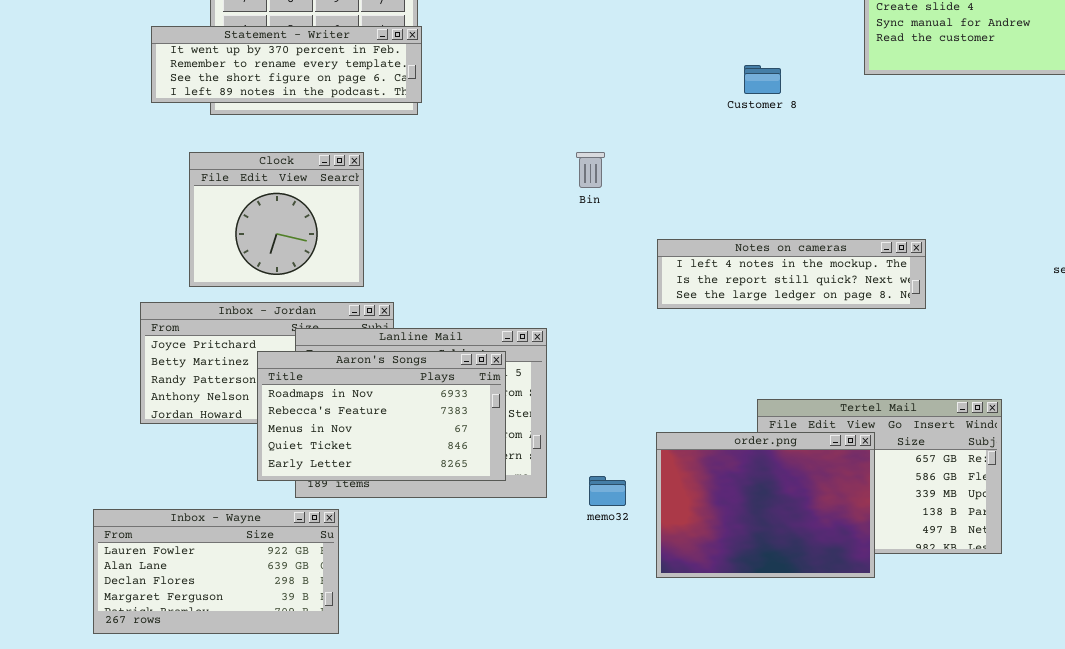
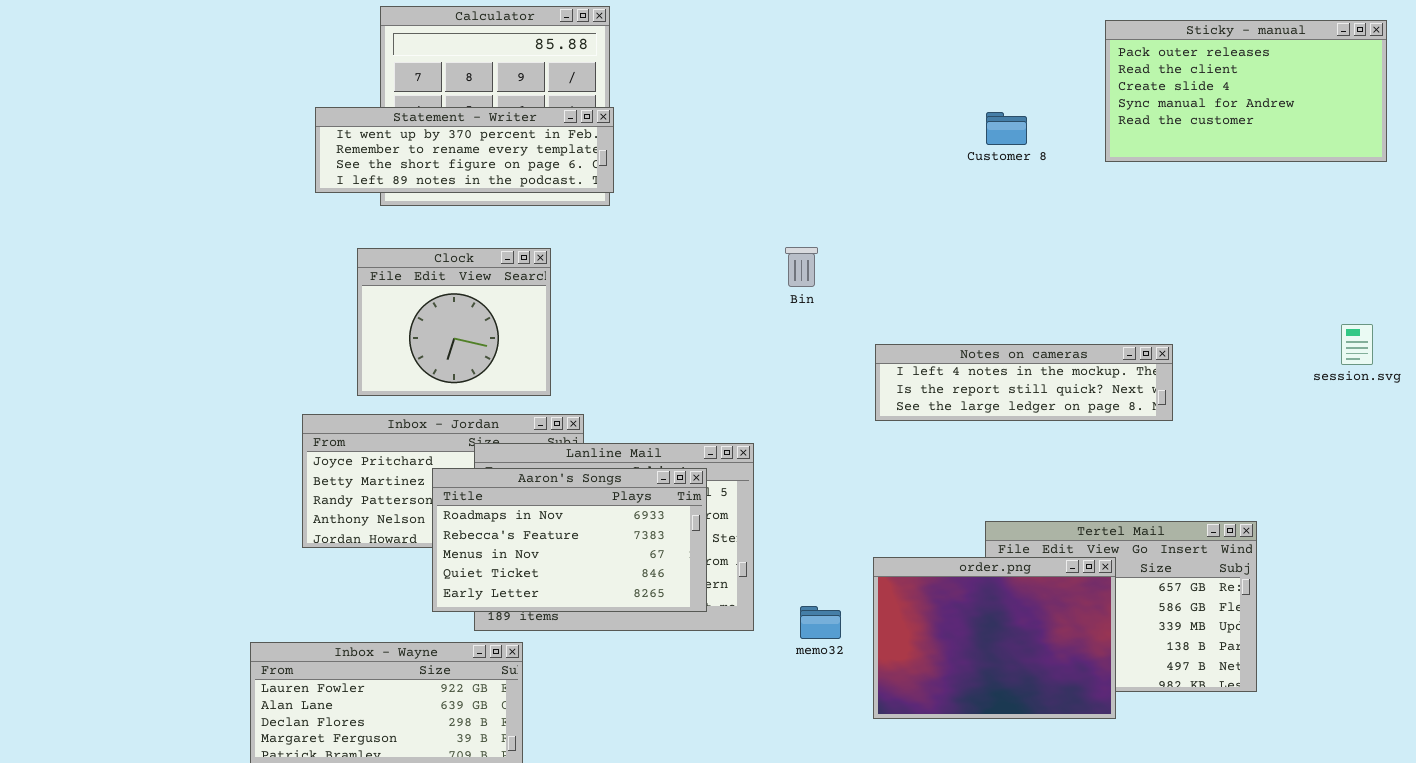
Customer 8: [744,65,781,94] -> [986,112,1027,145], moved

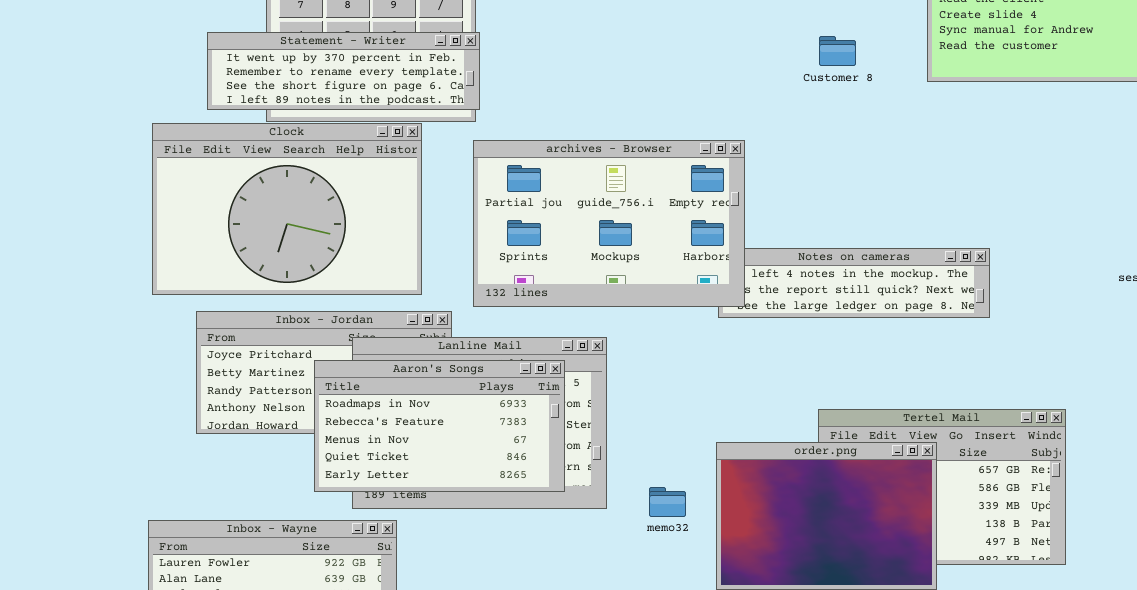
archives - Browser: none -> [473,140,745,307], opened
Clock: [357,248,551,396] -> [152,123,422,295], resized

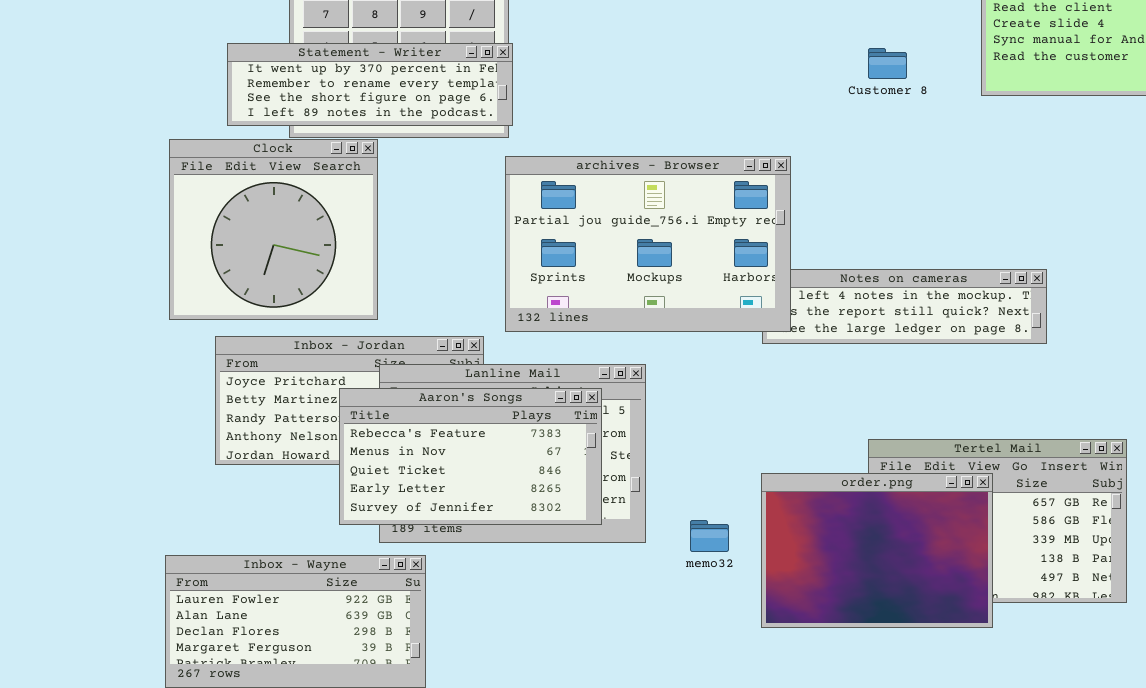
Clock: [152,123,422,295] -> [169,139,378,320], resized
Aaron's Songs: [314,360,565,492] -> [339,388,602,525], scrolled down 1 row

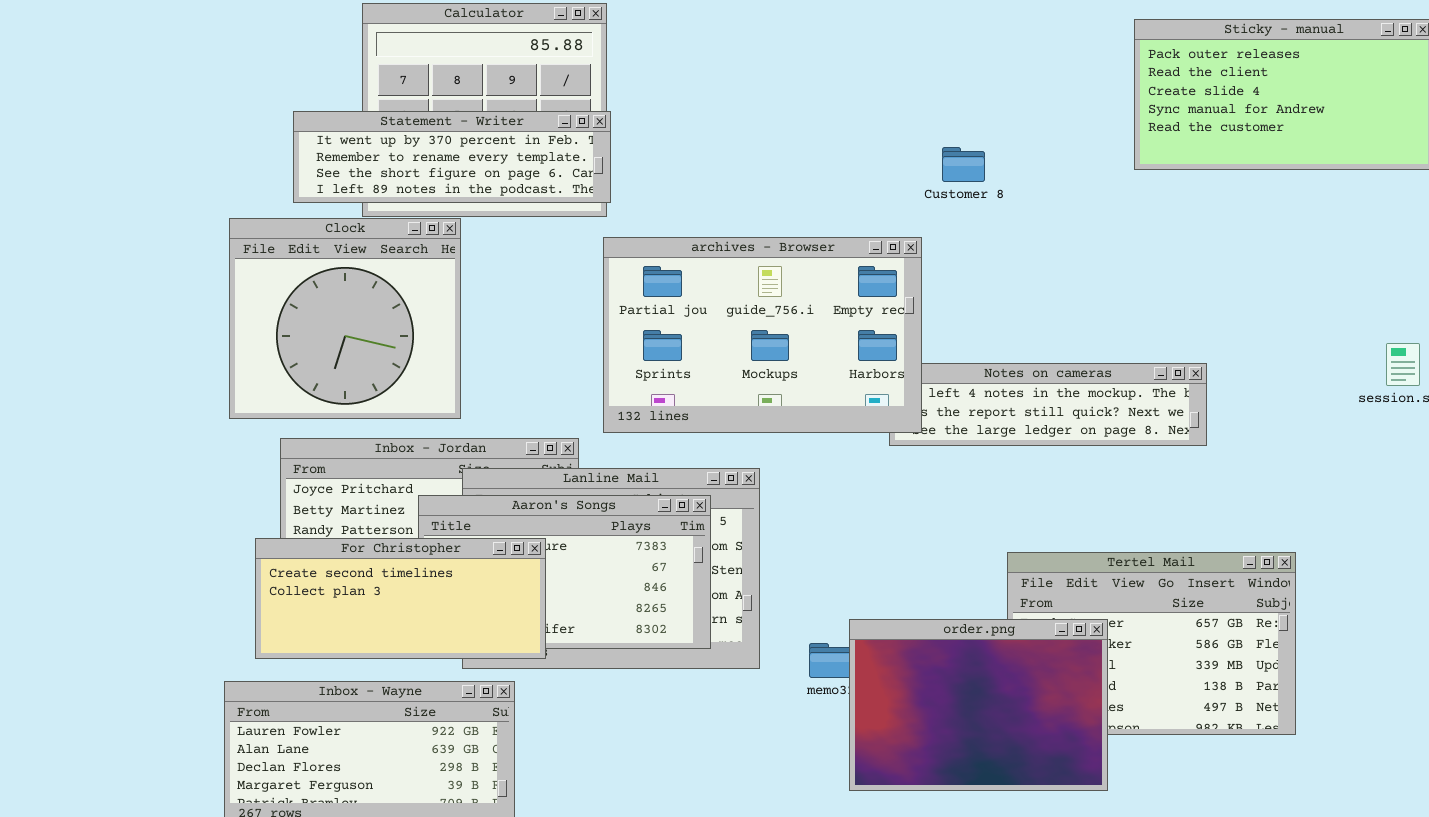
Customer 8: [868,48,907,79] -> [942,147,985,182], moved
For Christopher: none -> [255,538,546,659], opened
order.png: [761,473,993,628] -> [849,619,1108,791], moved

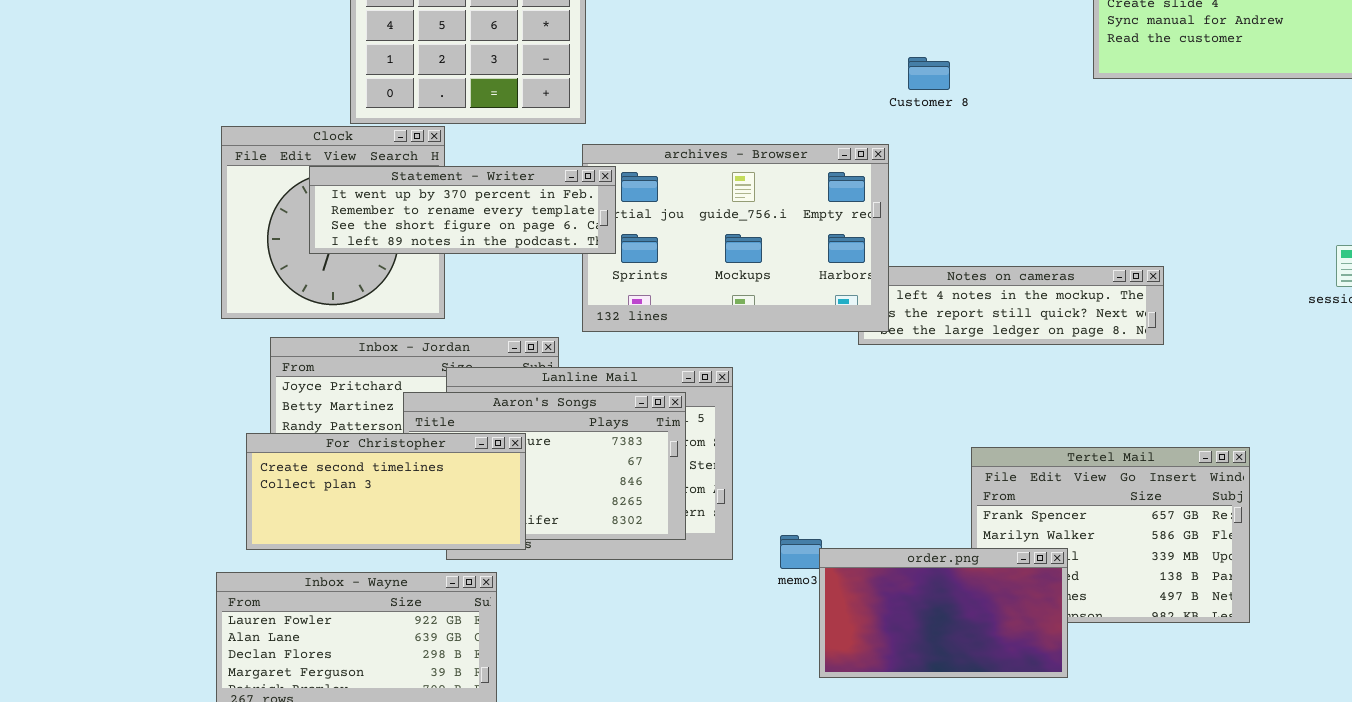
Statement - Writer: [293,111,611,203] -> [309,166,616,254], moved
order.png: [849,619,1108,791] -> [819,548,1068,678], resized

